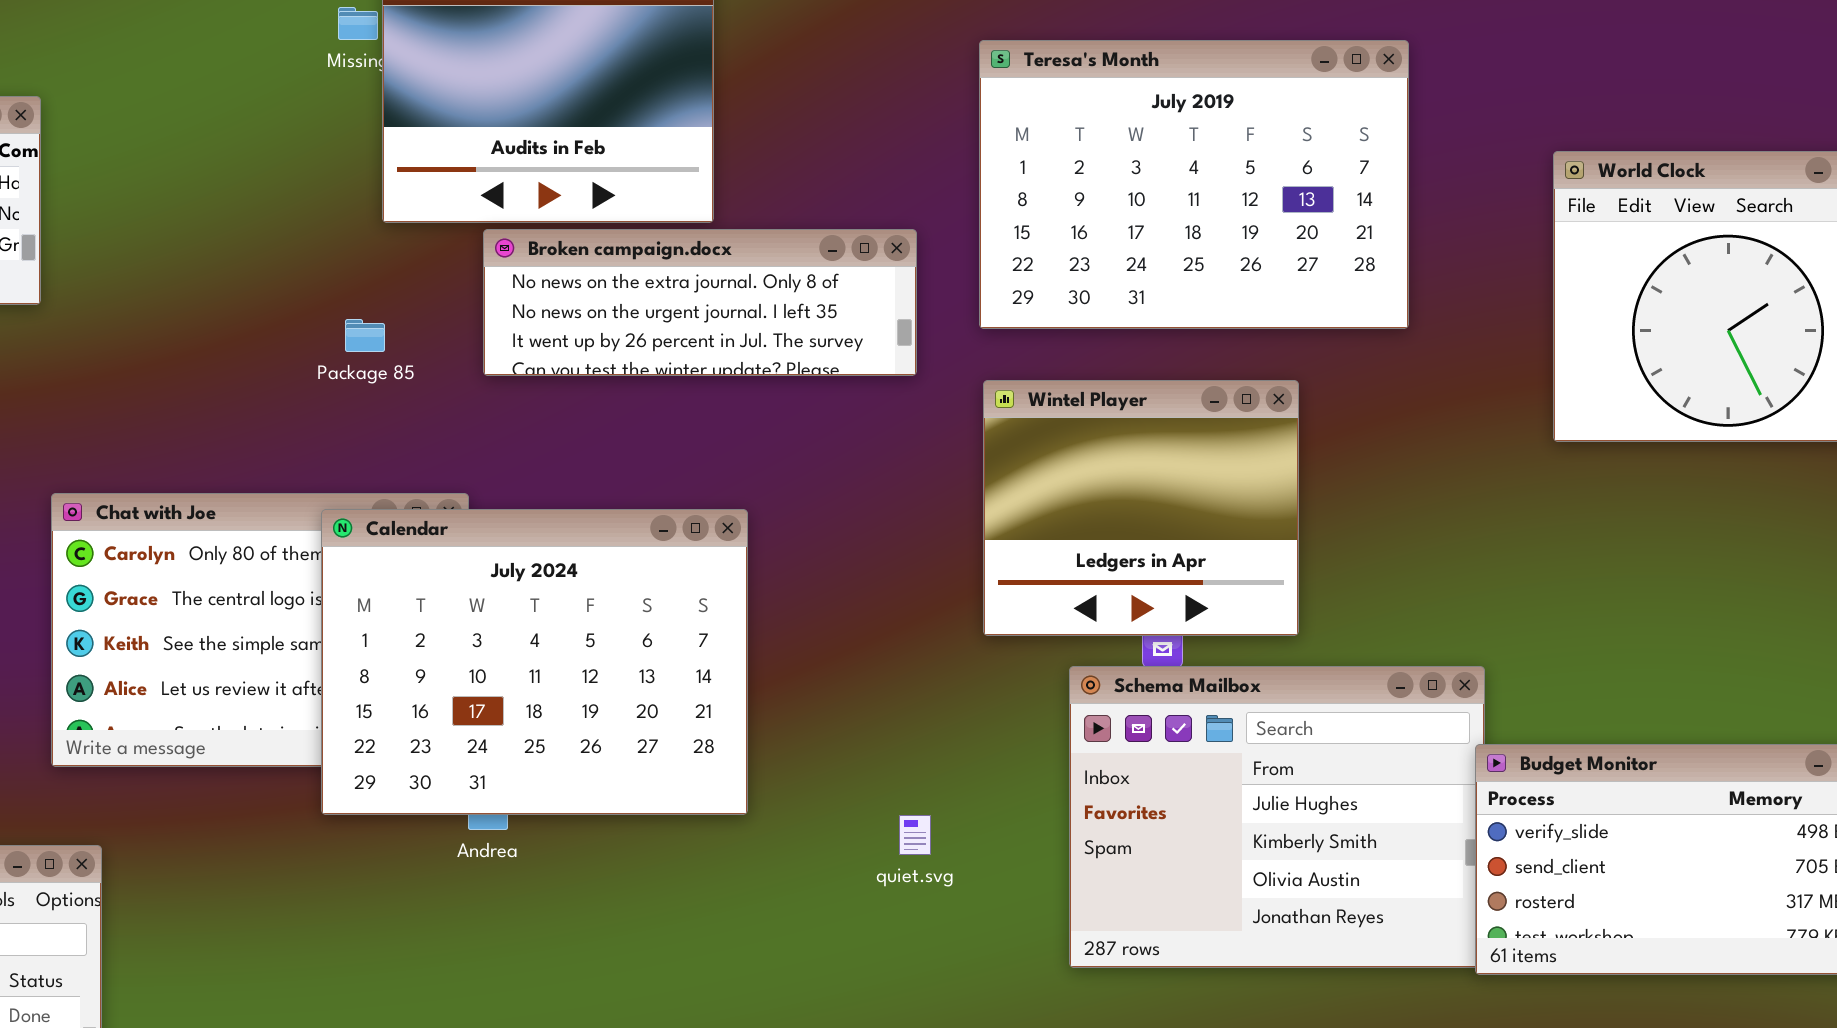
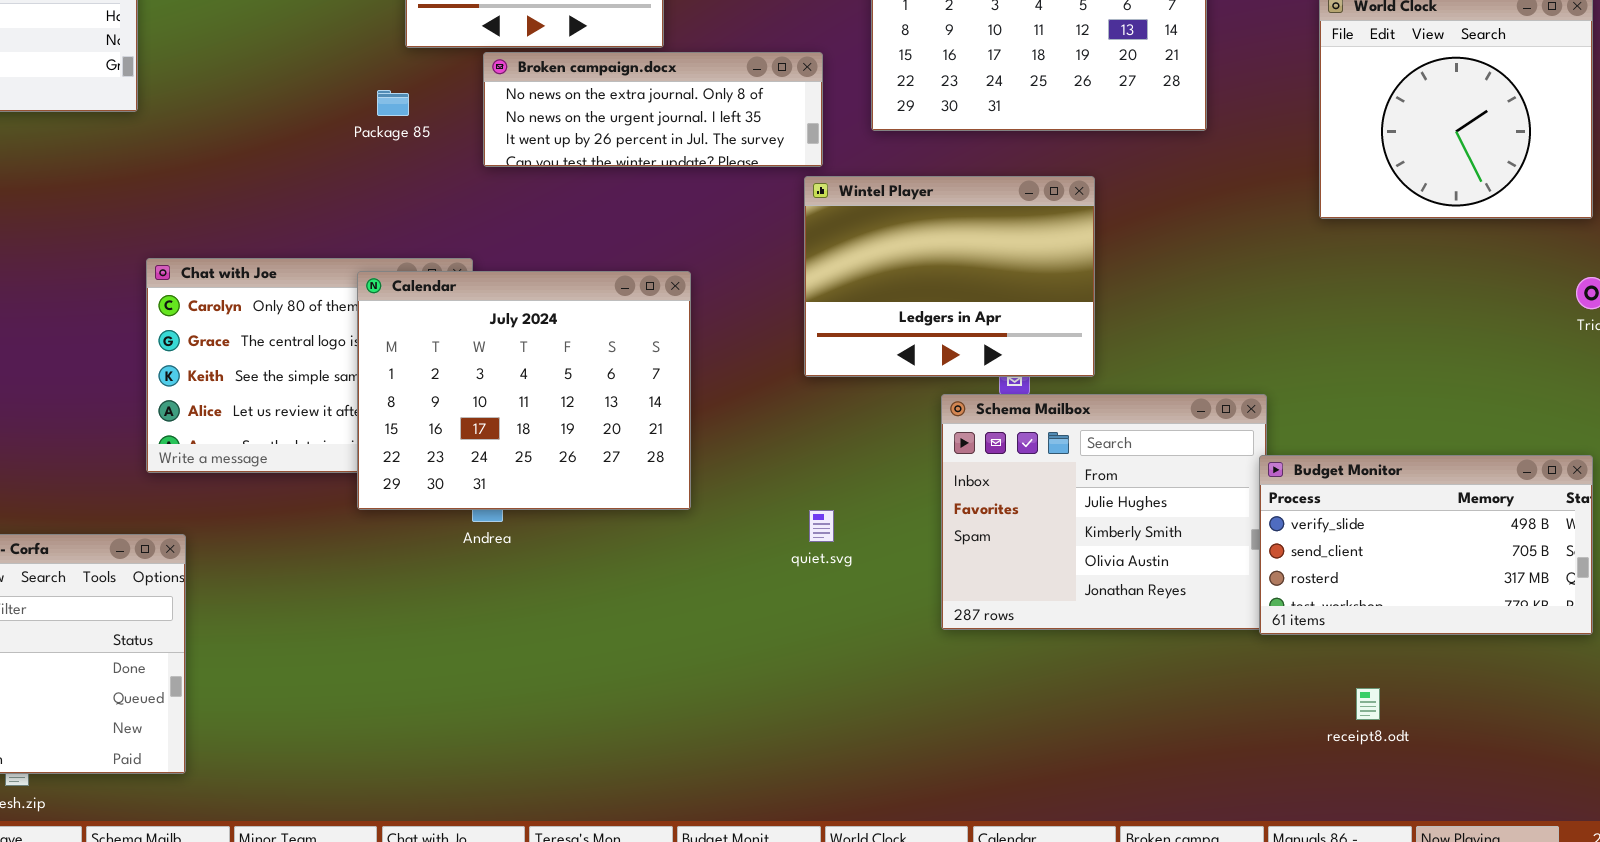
Package 85: [345,319,385,352] -> [377,90,409,116], moved
Wintel Player: [983,380,1299,636] -> [804,176,1095,377], moved, resized

